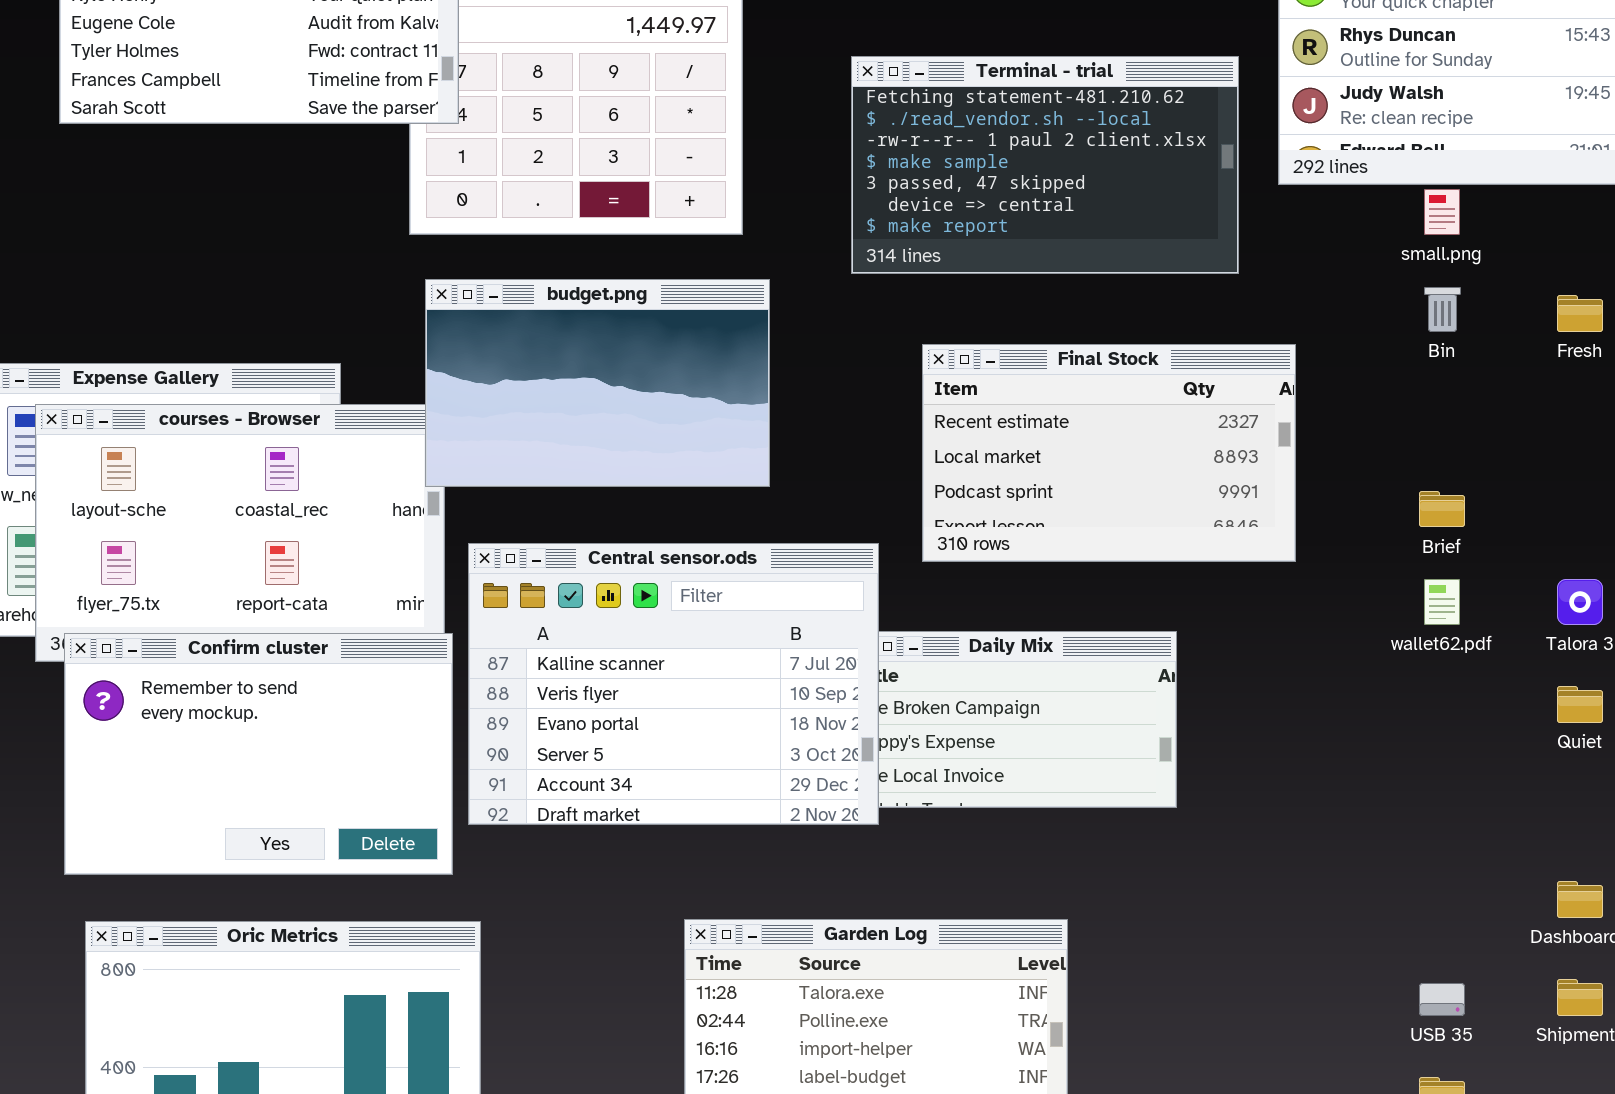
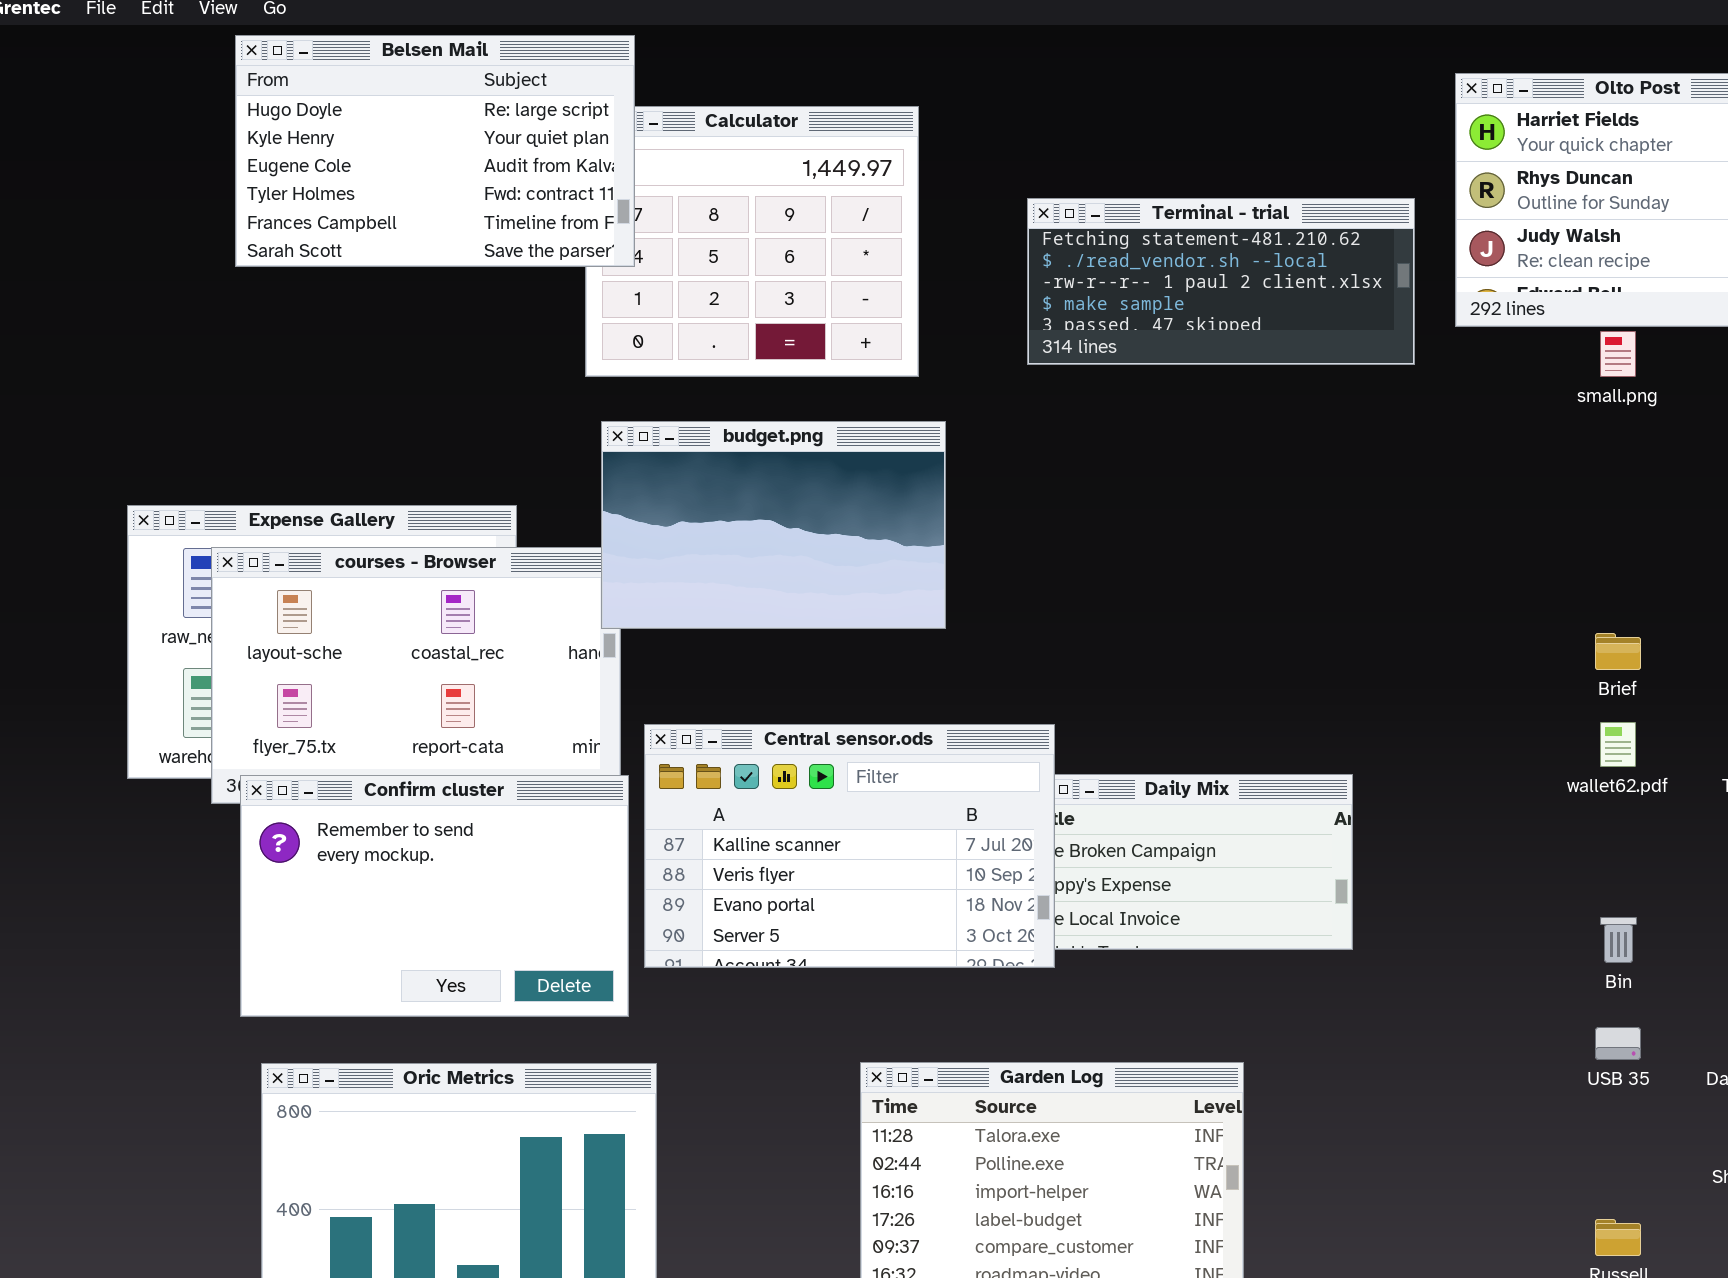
Terminal - trial: [851,56,1239,274] -> [1027,198,1415,365], resized
Bin: [1424,287,1461,332] -> [1600,917,1637,963], moved
Final Stock: [922,344,1296,562] -> none, closed
Central sensor.ods: [468,543,879,825] -> [644,724,1055,968], resized
USB 35: [1419,983,1465,1016] -> [1595,1027,1641,1060], moved

